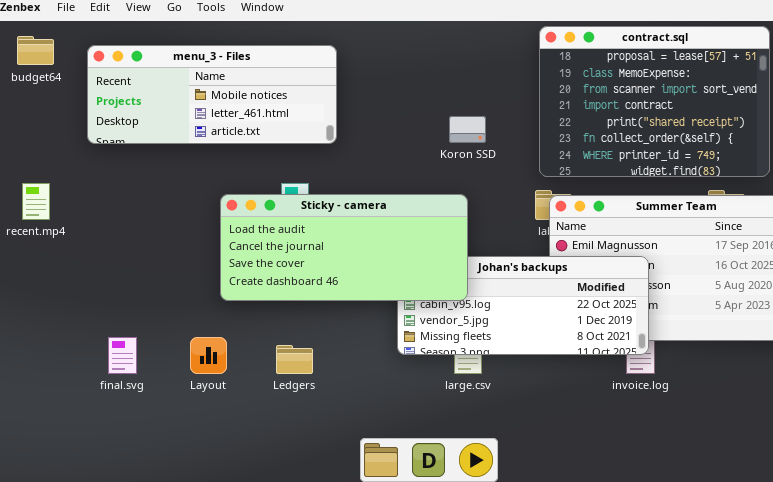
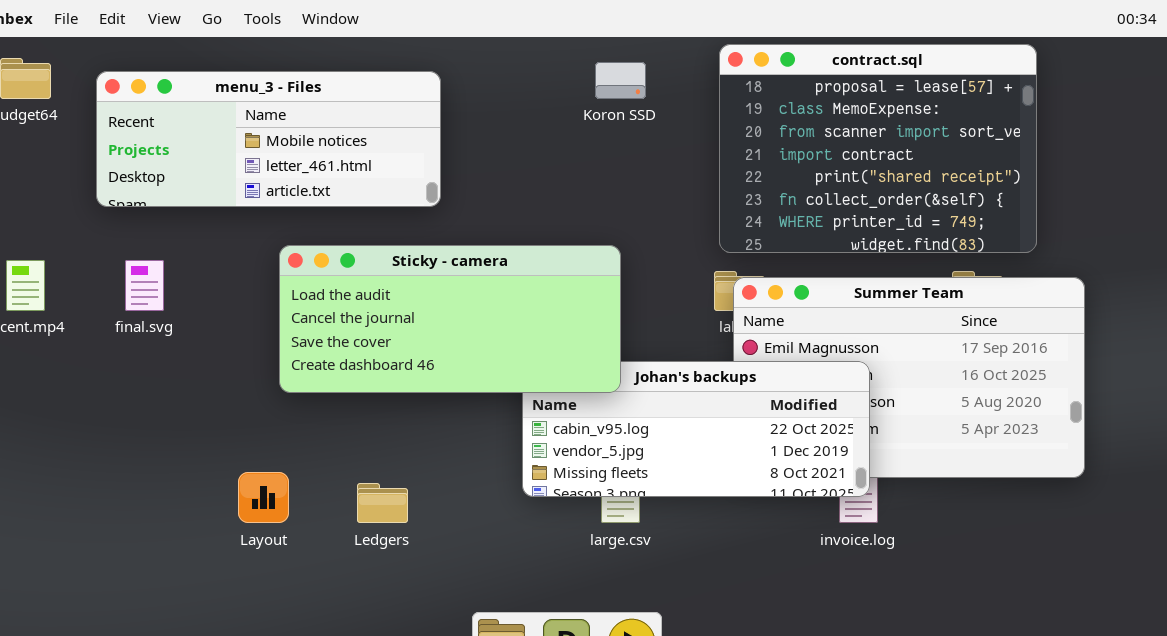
Koron SSD: [449,116,486,143] -> [595,62,646,99], moved
Sticky - camera: [220,194,468,301] -> [279,245,621,393], moved
final.svg: [108,337,137,374] -> [125,260,164,311], moved

